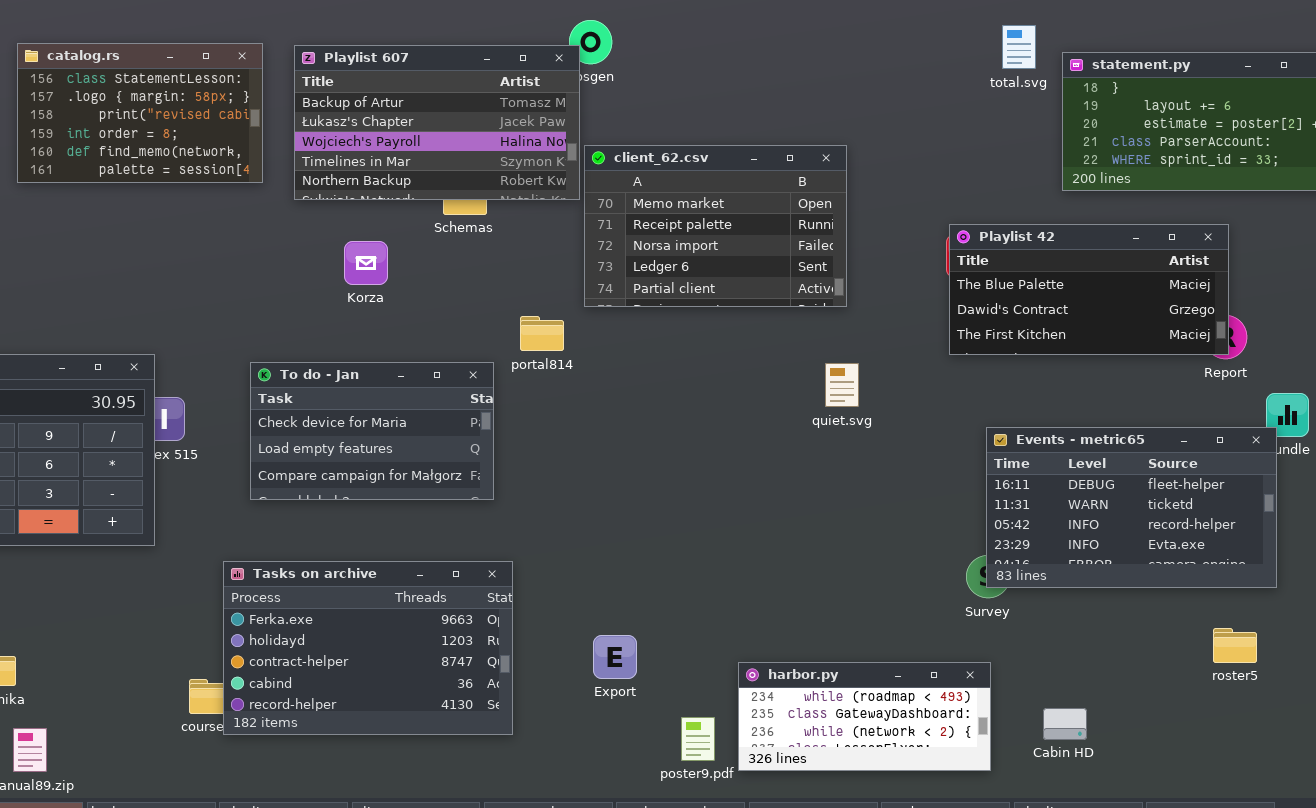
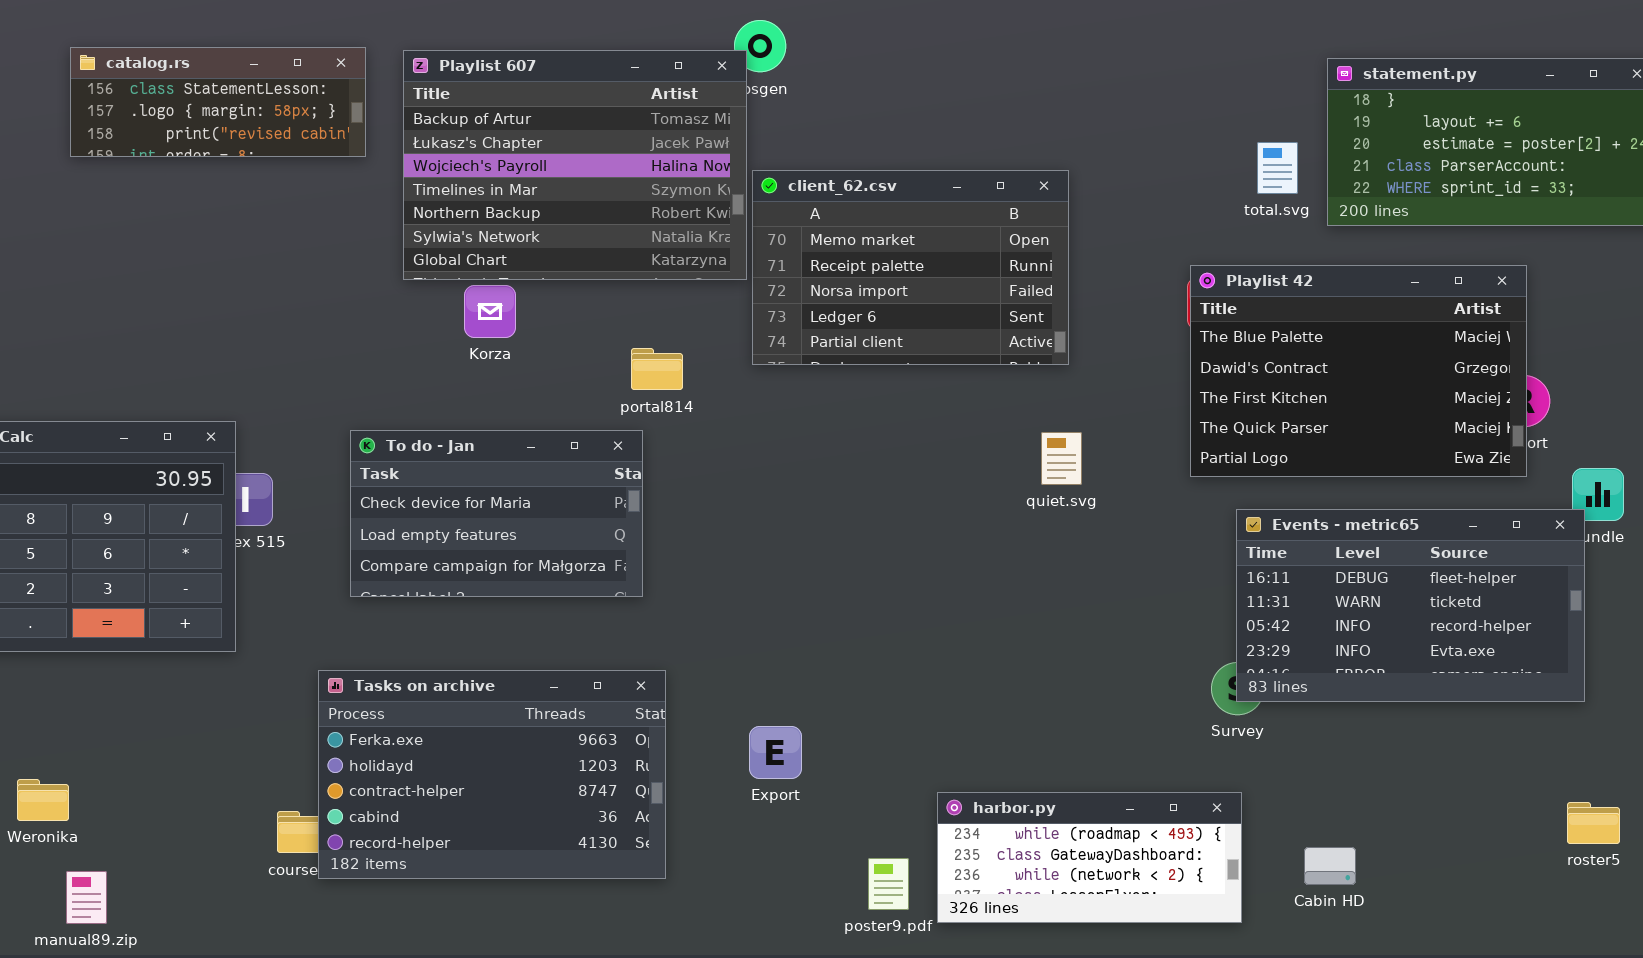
total.svg: [1002,25,1036,69] -> [1257,142,1298,194], moved
catalog.rs: [17,43,263,183] -> [70,47,366,157], resized
Playlist 607: [294,45,580,200] -> [403,50,747,280], resized
Playlist 42: [949,224,1229,355] -> [1190,265,1527,477], resized
portal814: [520,316,564,351] -> [631,348,683,390], moved
roster5: [1213,628,1257,663] -> [1567,802,1620,844], moved
Export: [593,635,637,679] -> [749,726,802,779], moved

